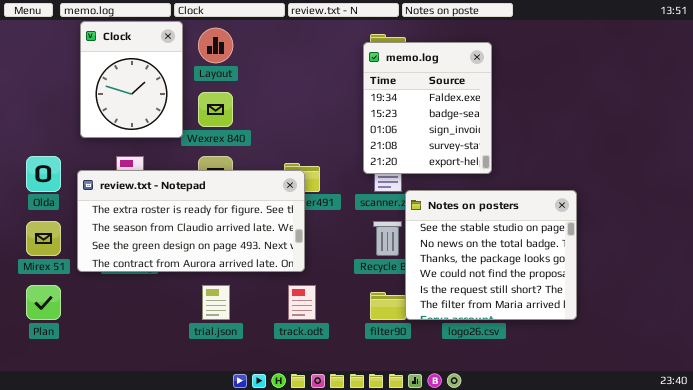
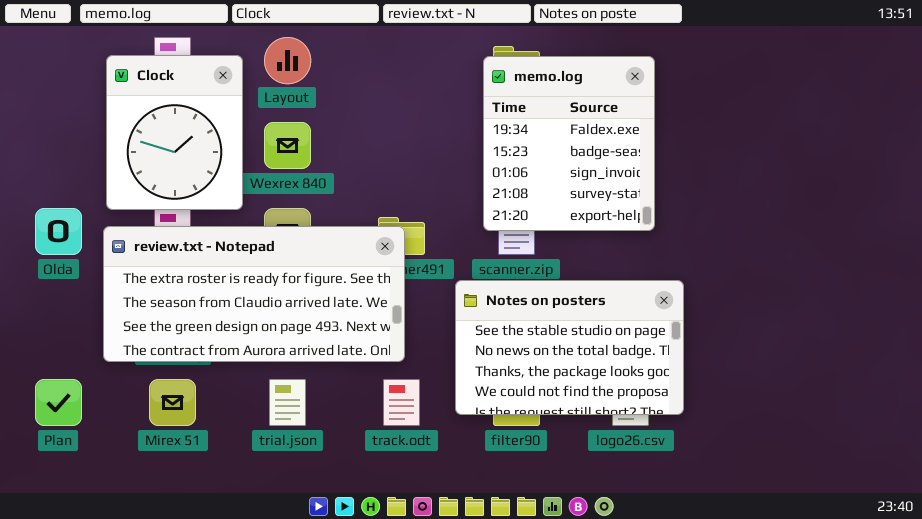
Clock: [80,21,183,138] -> [106,55,243,210], moved
Notes on posters: [405,190,577,320] -> [455,280,684,415], moved, resized
Mirex 51: [26,221,61,256] -> [149,379,196,426], moved

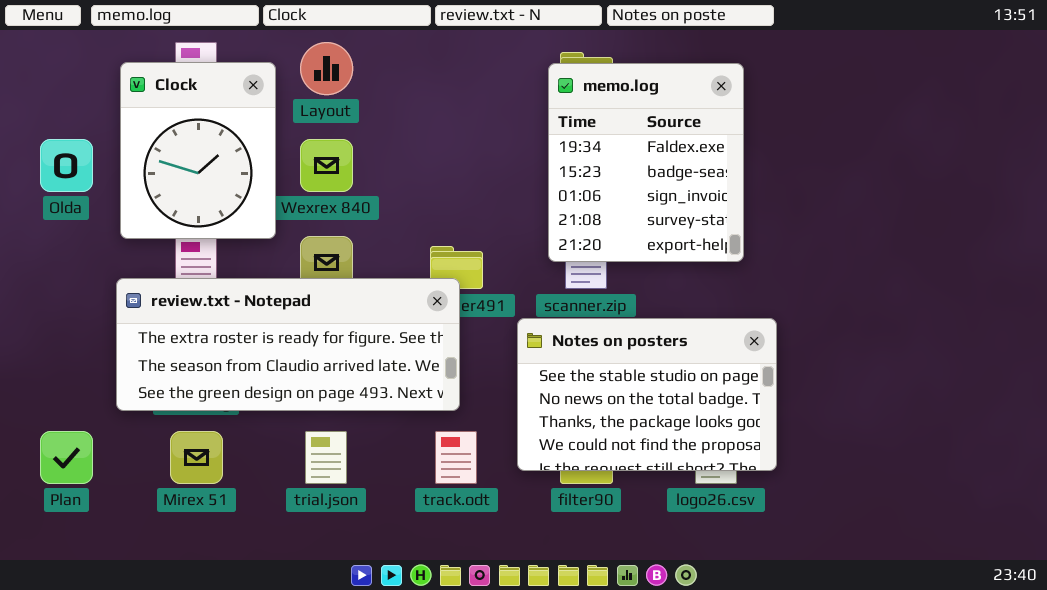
Olda: [35,208,82,255] -> [40,139,93,192], moved
review.txt - Notepad: [103,226,405,362] -> [116,278,460,411], resized

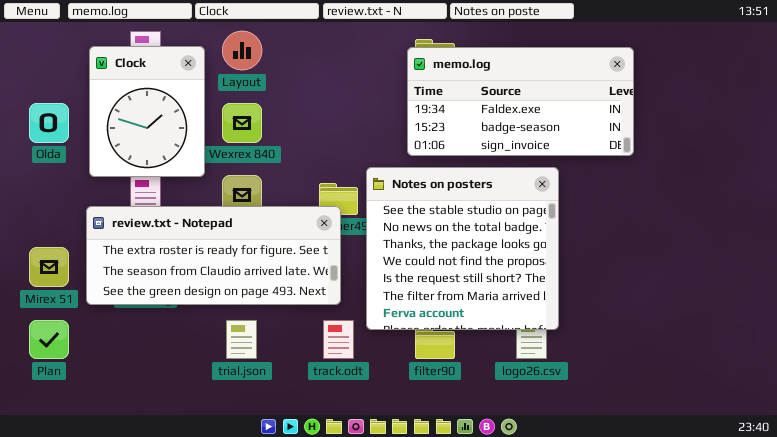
memo.log: [548,63,744,262] -> [407,47,634,156], resized
Notes on posters: [517,318,777,471] -> [366,167,559,330], moved, resized
Mirex 51: [170,431,223,484] -> [29,247,69,287], moved

